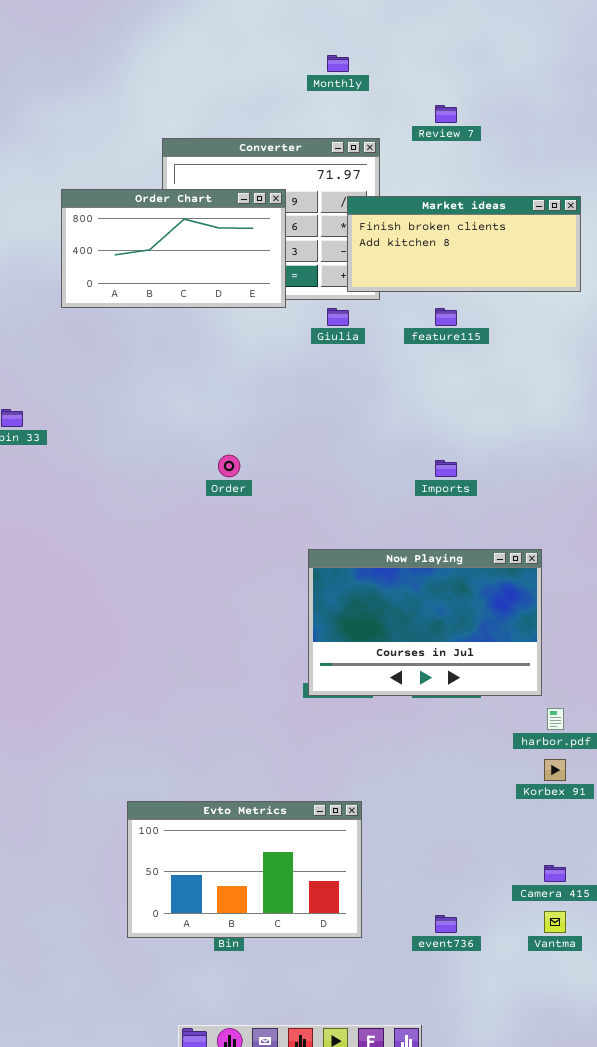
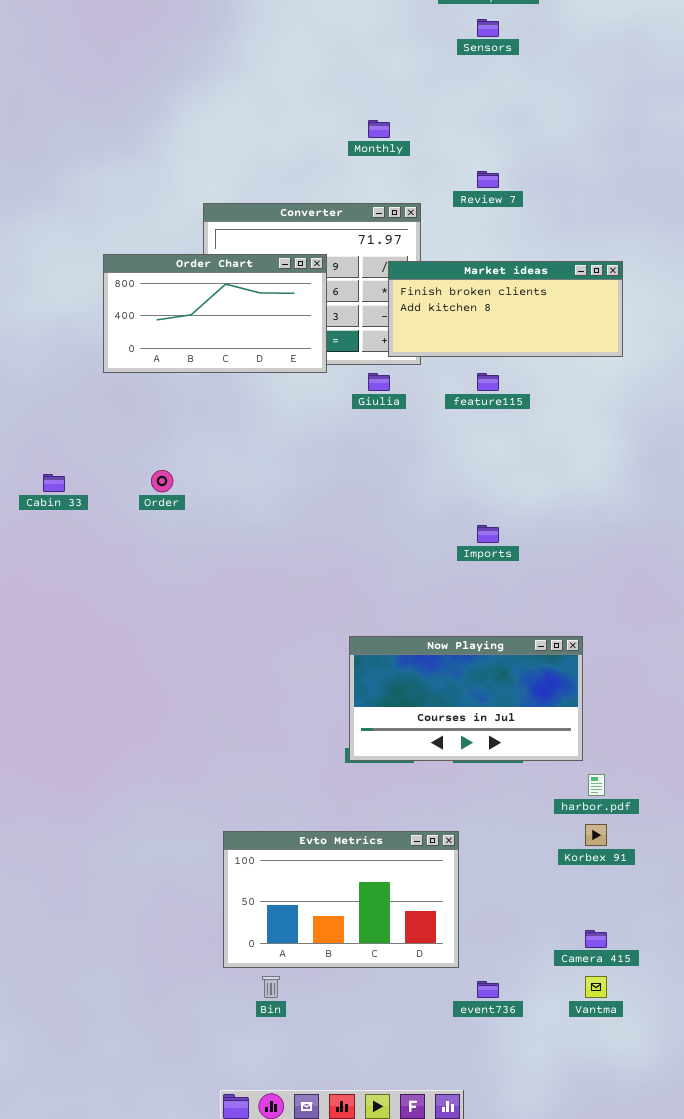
Order: [218,455,240,477] -> [151,470,173,492], moved
Now Playing: [308,549,542,696] -> [349,636,583,761], resized
Evto Metrics: [127,801,362,938] -> [223,831,459,968], moved

